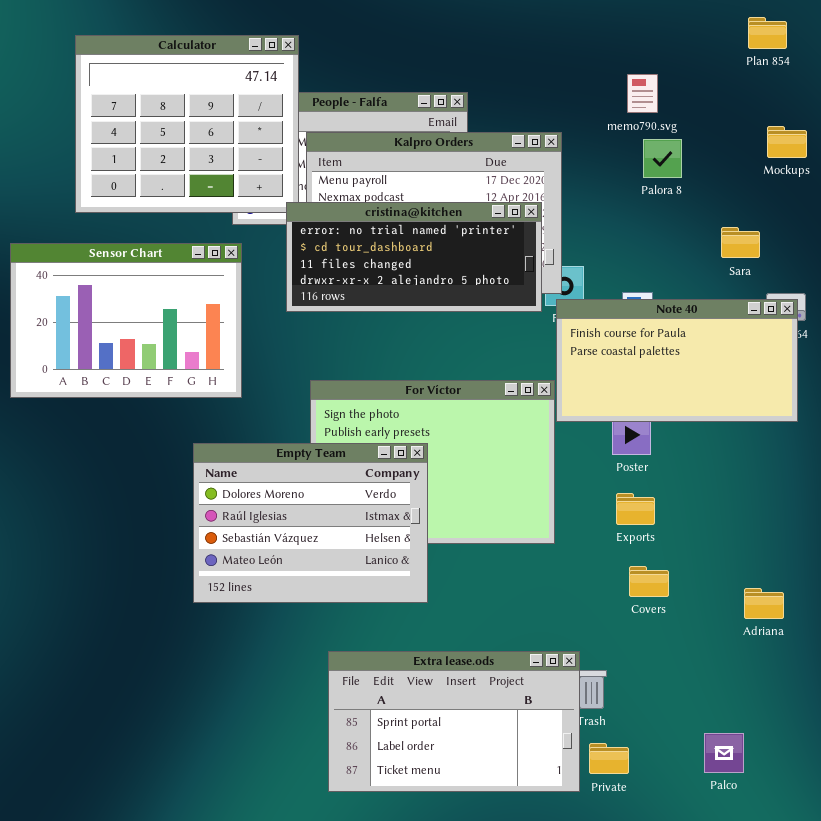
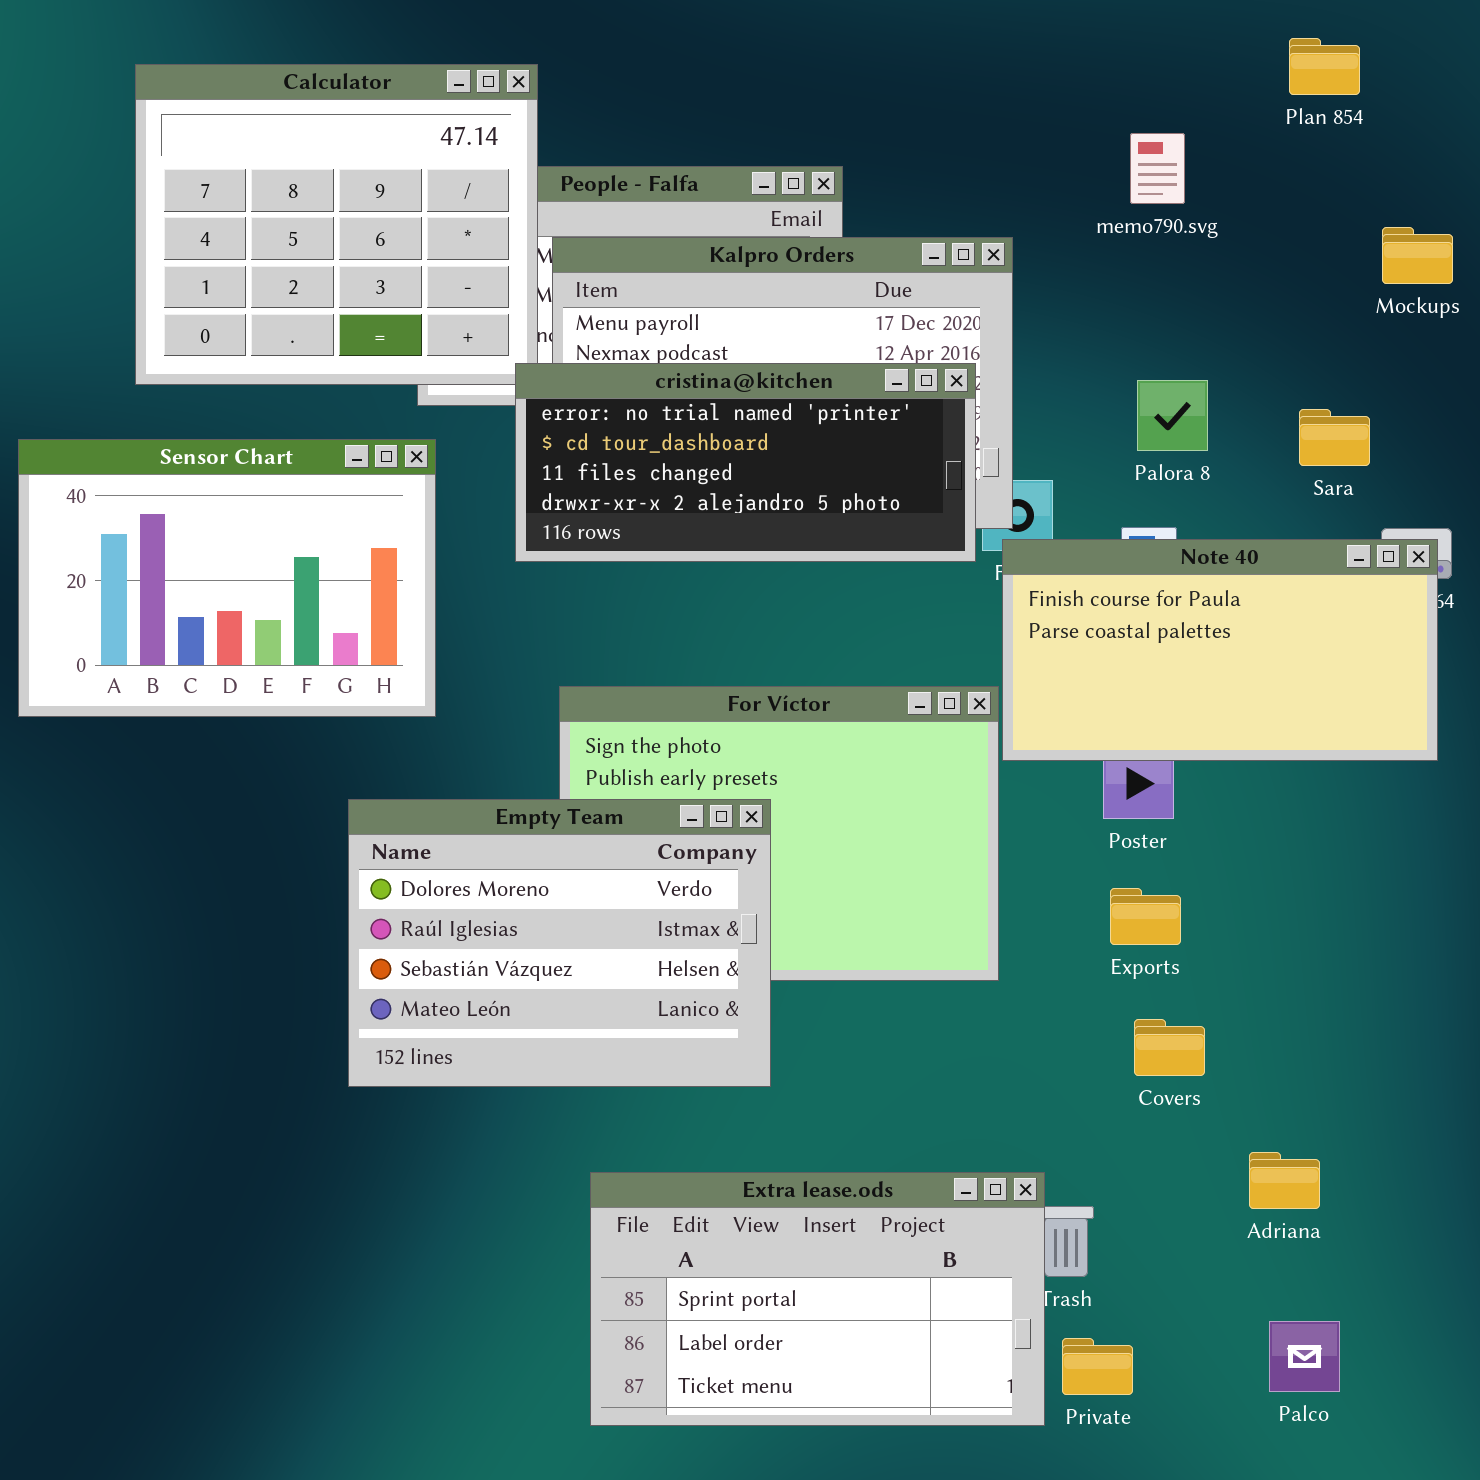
Plan 854: [748,17,787,49] -> [1289,38,1360,95], moved
Palora 8: [643,139,682,178] -> [1137,380,1208,451], moved
Adriana: [744,588,784,619] -> [1249,1152,1320,1209], moved

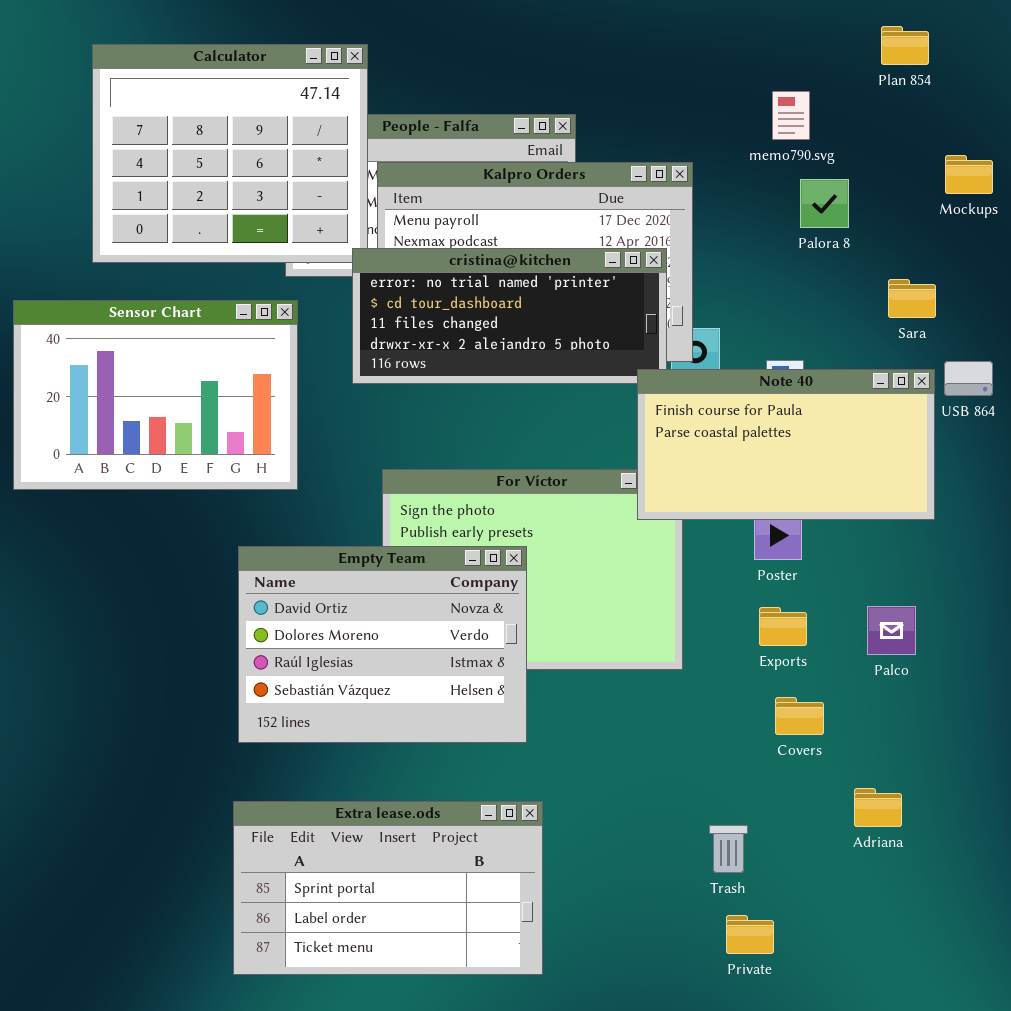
Palora 8: [1137,380,1208,451] -> [800,179,849,228], moved
Note 40: [1002,539,1438,761] -> [637,369,935,520], moved
Empty Team: [348,799,771,1087] -> [238,546,527,743], scrolled up 1 row
Extra lease.ods: [590,1172,1045,1426] -> [233,801,543,975], moved
Palco: [1269,1321,1340,1392] -> [867,606,916,655], moved

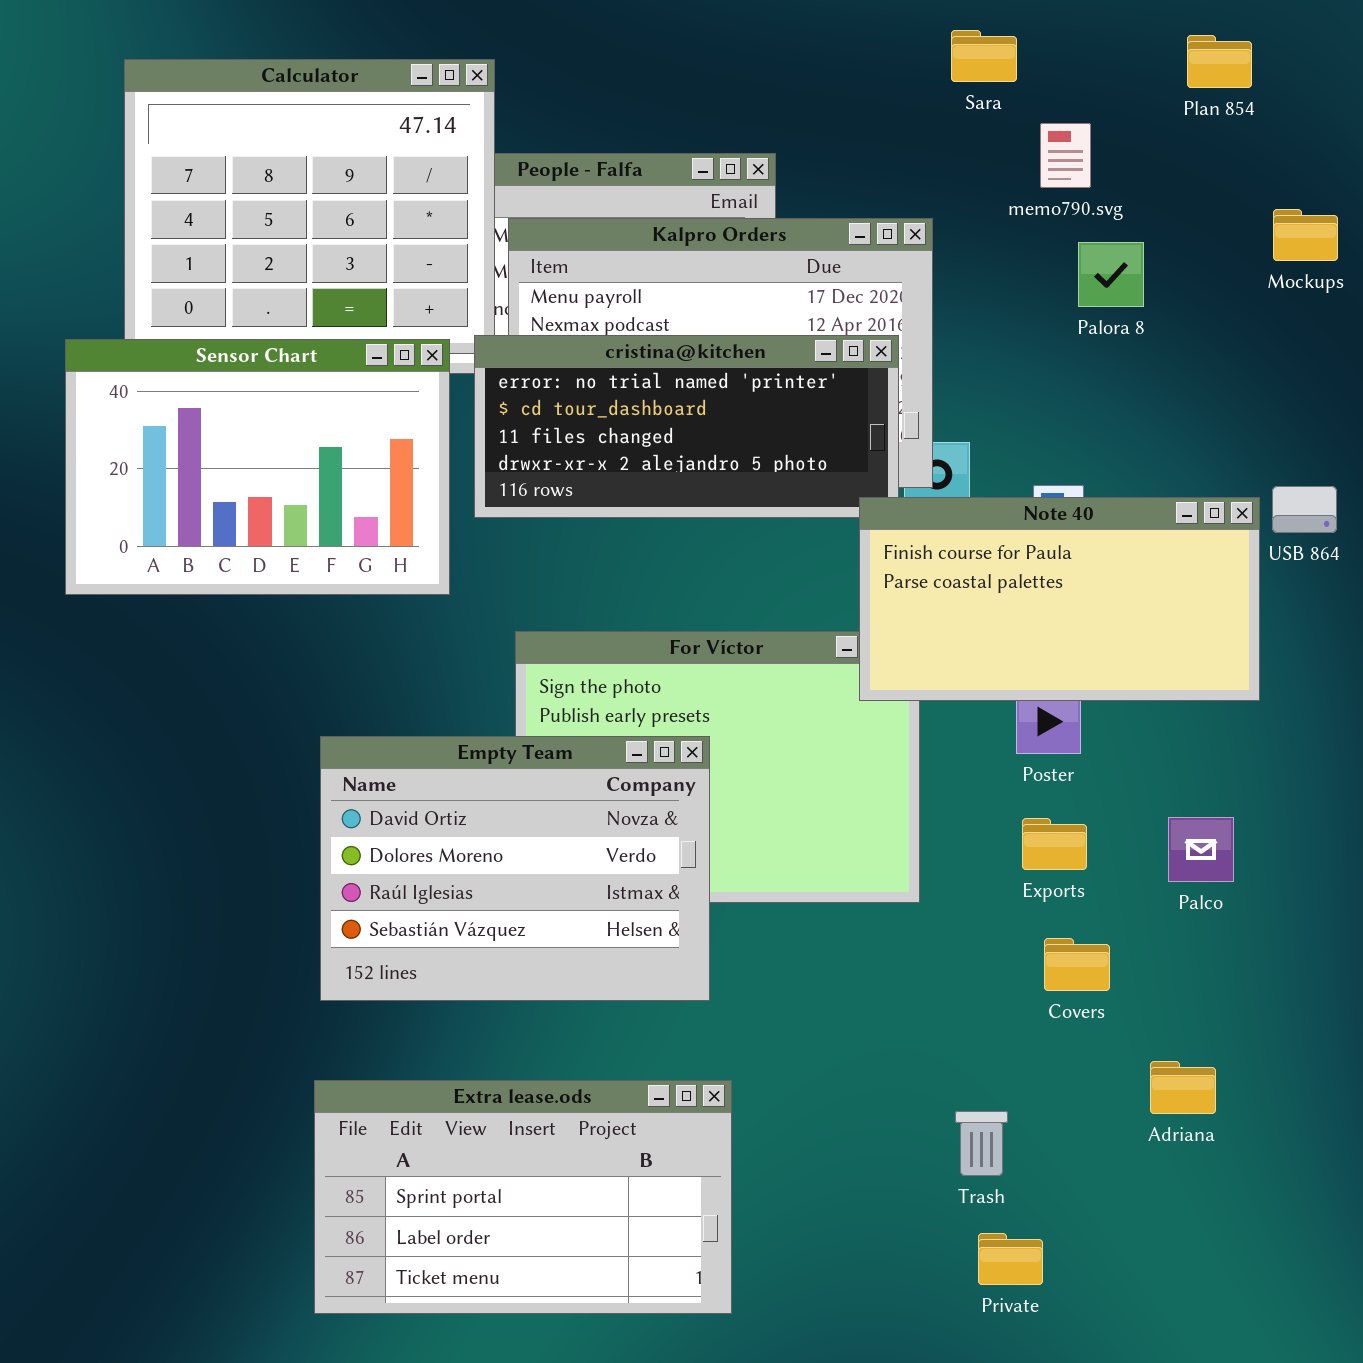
Sara: [888,279,936,318] -> [951,30,1017,82], moved
Sensor Chart: [13,300,298,490] -> [65,339,450,595], moved

